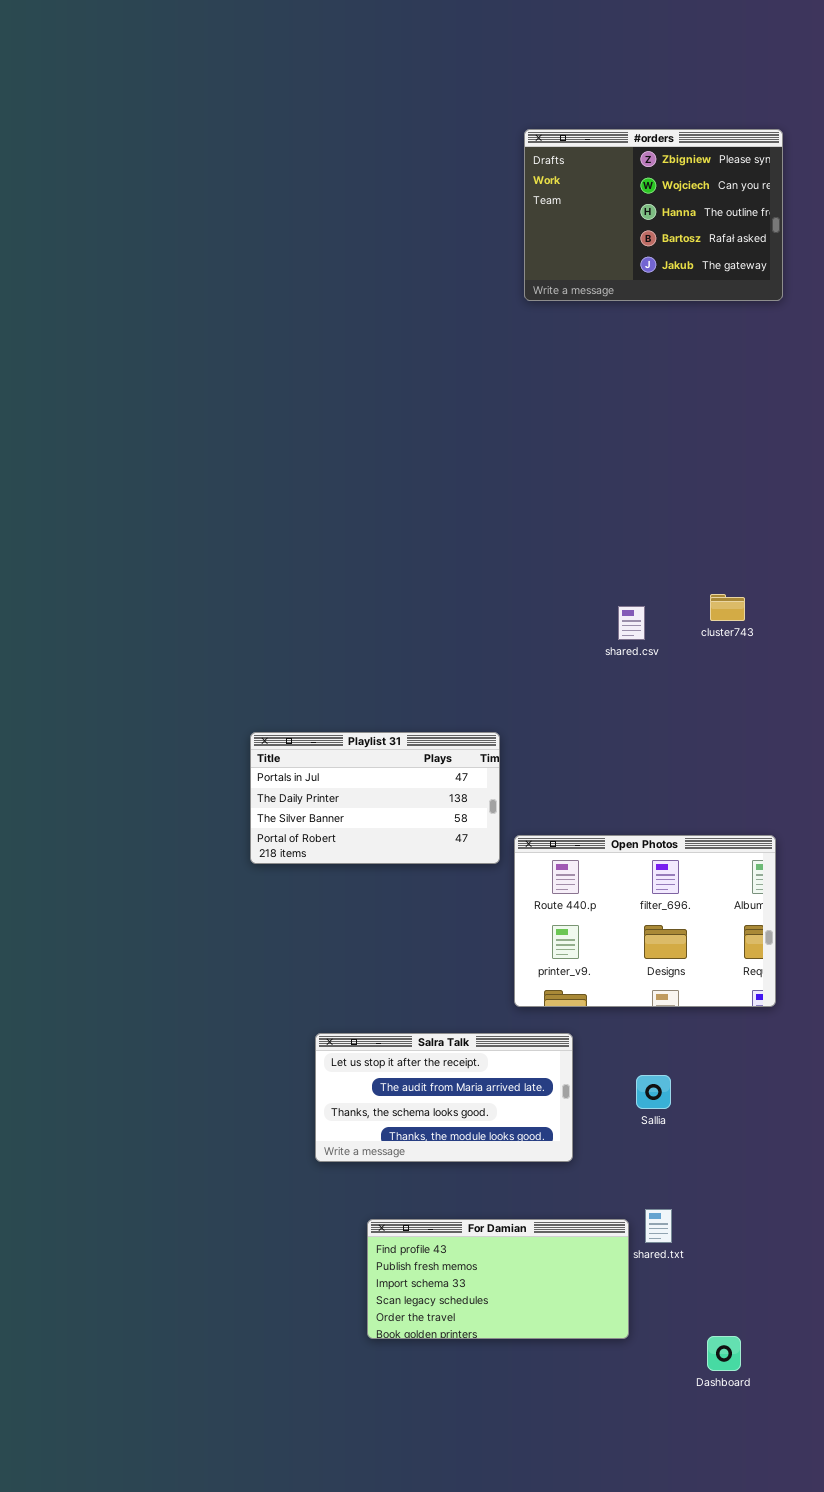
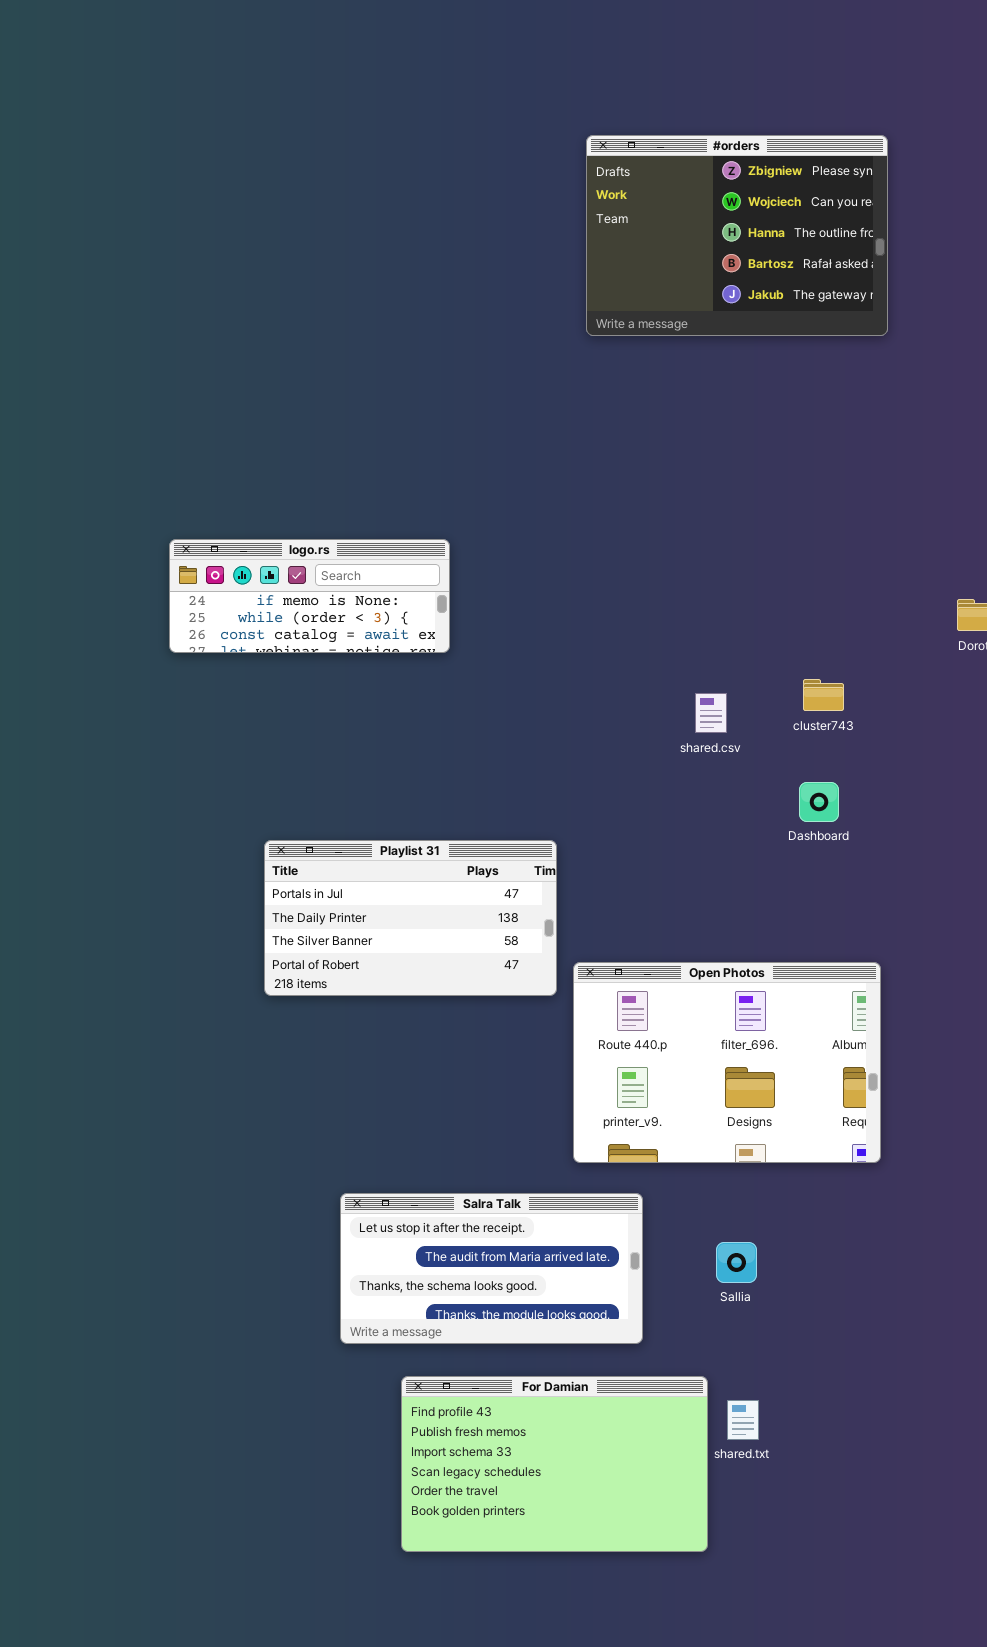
logo.rs: none -> [169,539,450,653], opened
For Damian: [367,1219,629,1339] -> [401,1376,708,1552], resized
Dashboard: [707,1336,741,1371] -> [799,782,839,822], moved

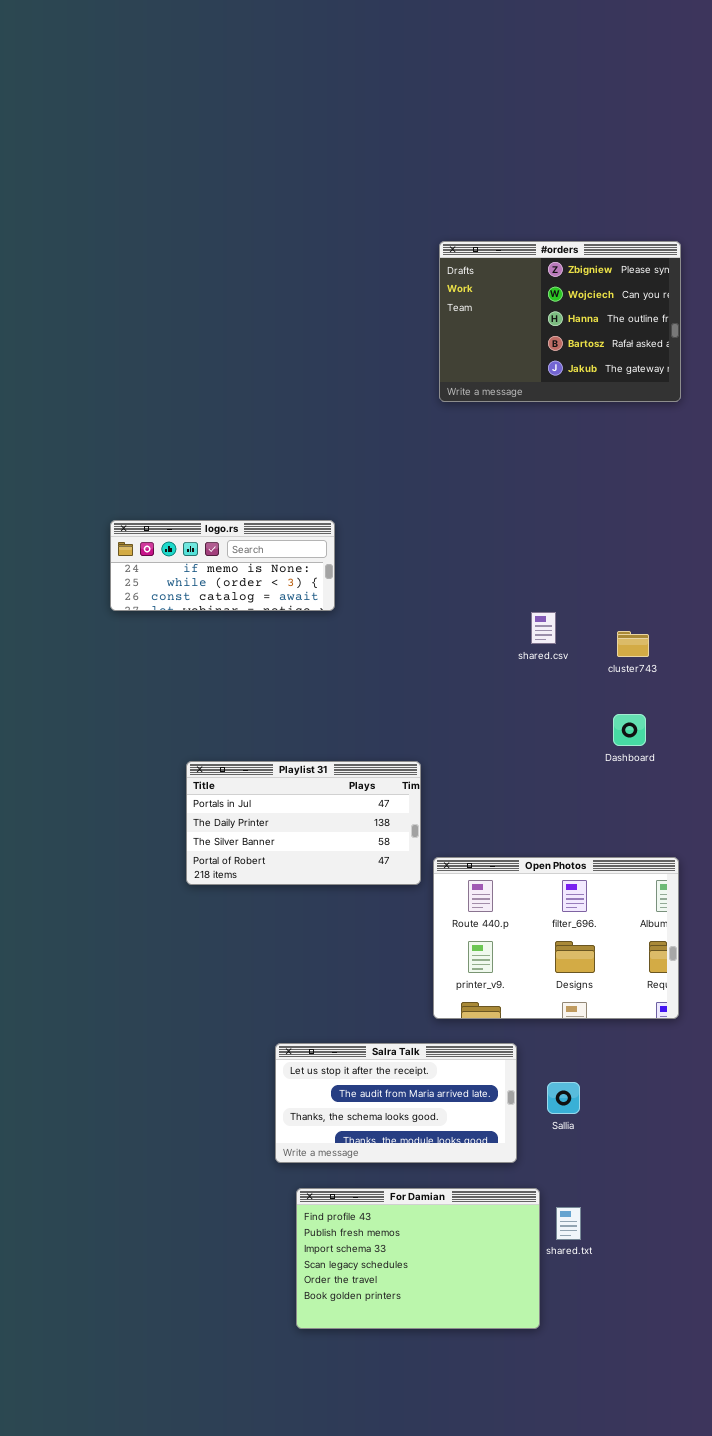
#orders: [586,135,888,336] -> [439,241,681,402], moved
shared.csv: [695,693,727,733] -> [531,612,556,644], moved
Salra Talk: [340,1193,643,1344] -> [275,1043,517,1163], moved

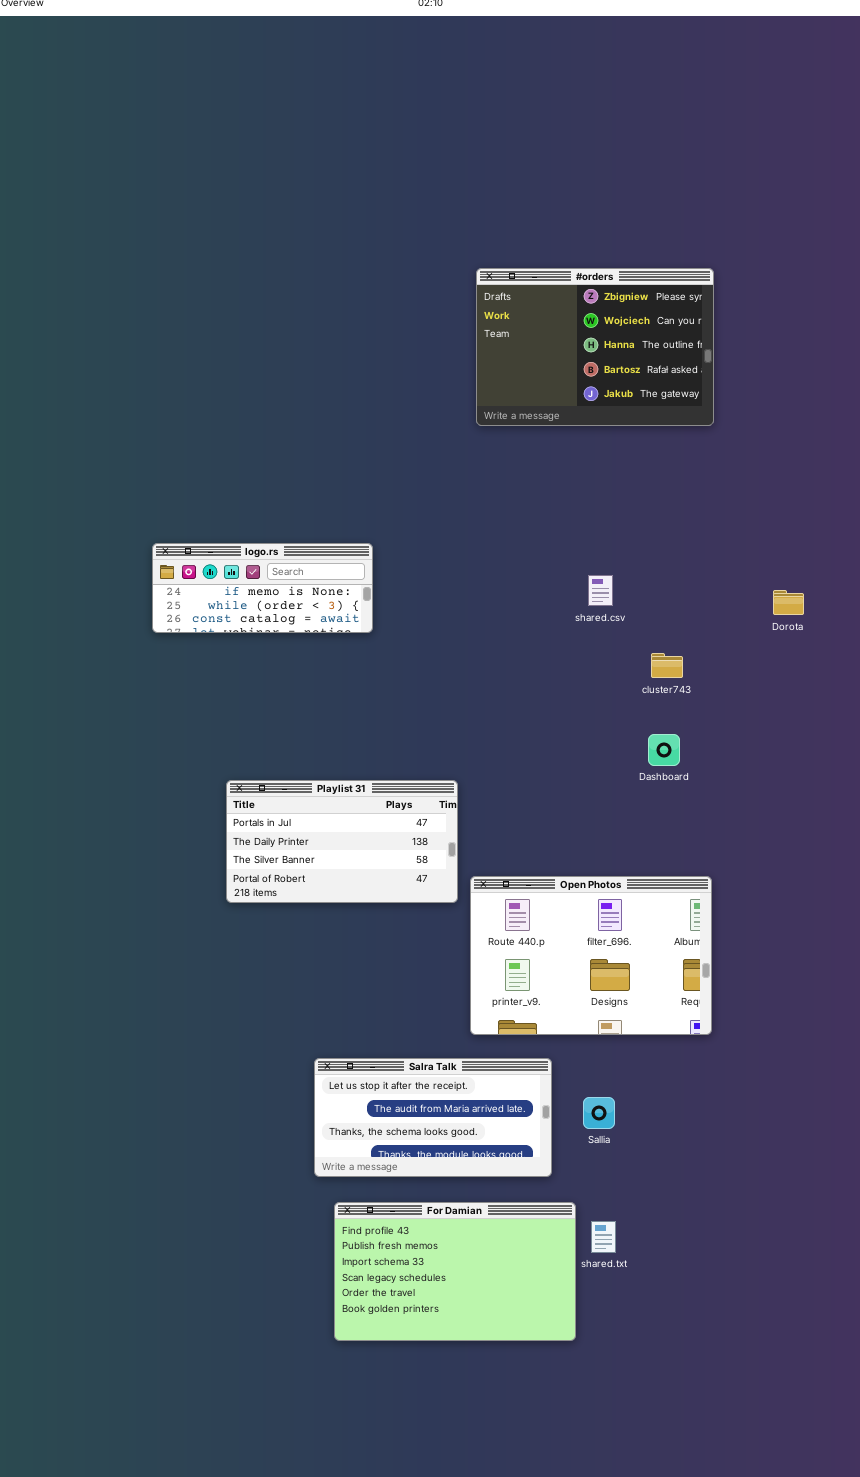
shared.csv: [531,612,556,644] -> [588,575,613,606], moved

